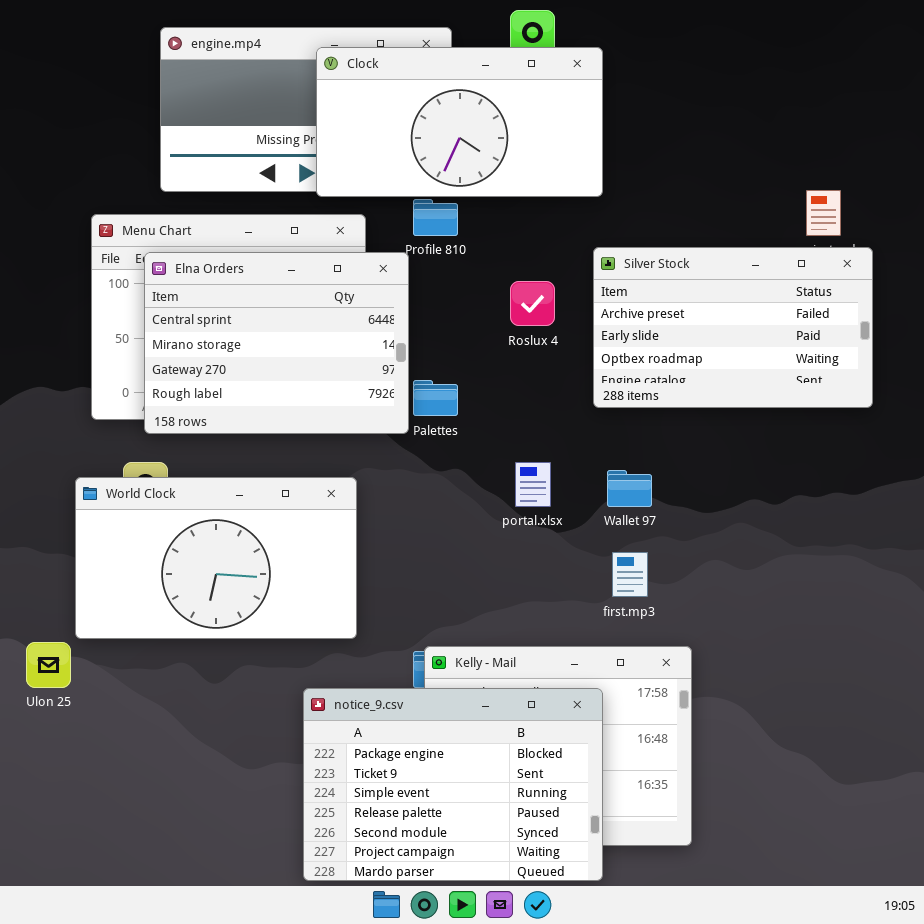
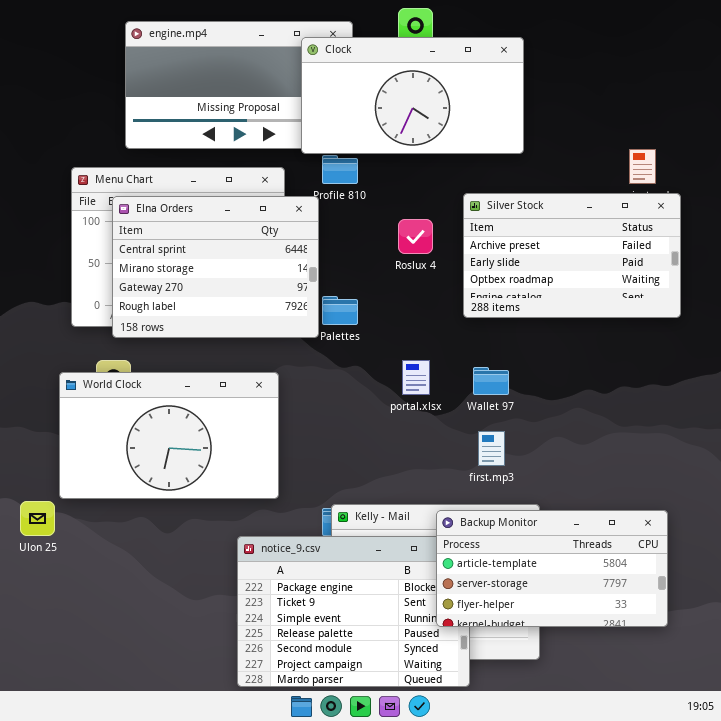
Clock: [316,47,603,197] -> [301,37,524,154], moved
Backup Monitor: none -> [436,510,668,627], opened

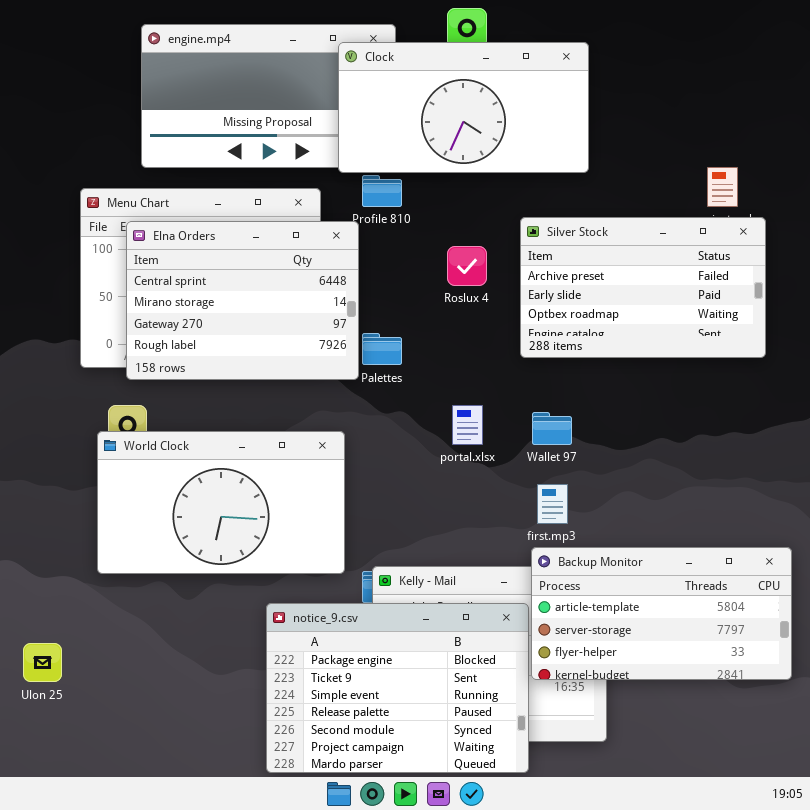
World Clock: [59,372,279,499] -> [97,431,345,574], moved
Ulon 25: [20,501,55,536] -> [23,643,62,682], moved
Backup Monitor: [436,510,668,627] -> [531,547,792,680], moved

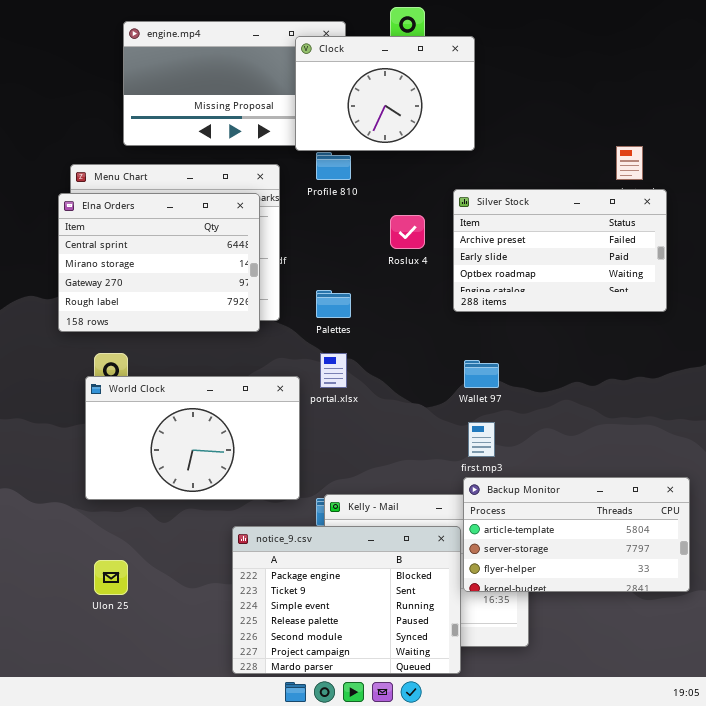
Clock: [338,42,589,173] -> [295,36,475,151], resized
Elna Orders: [126,221,359,380] -> [58,193,260,332], moved
portal.xlsx: [452,405,483,445] -> [320,353,347,388], moved
Ulon 25: [23,643,62,682] -> [94,560,128,595], moved

